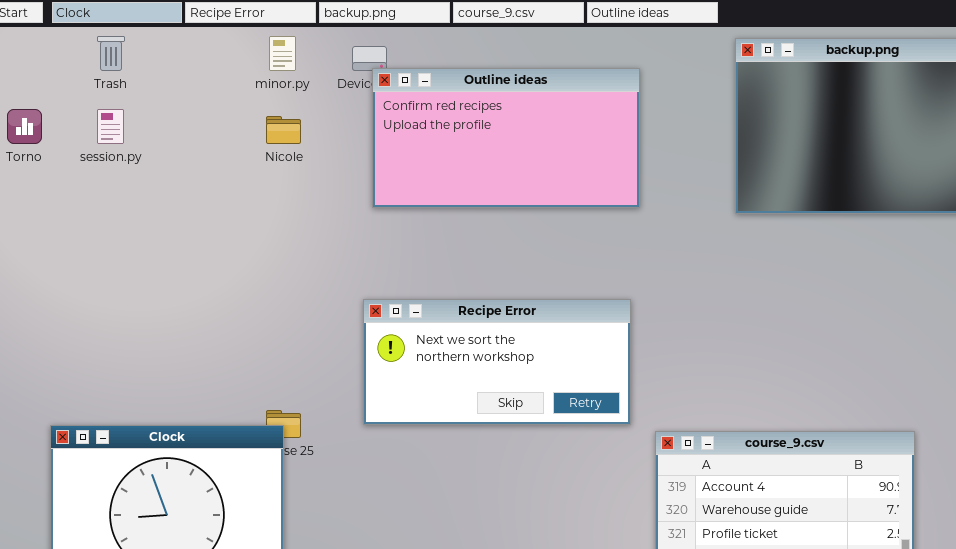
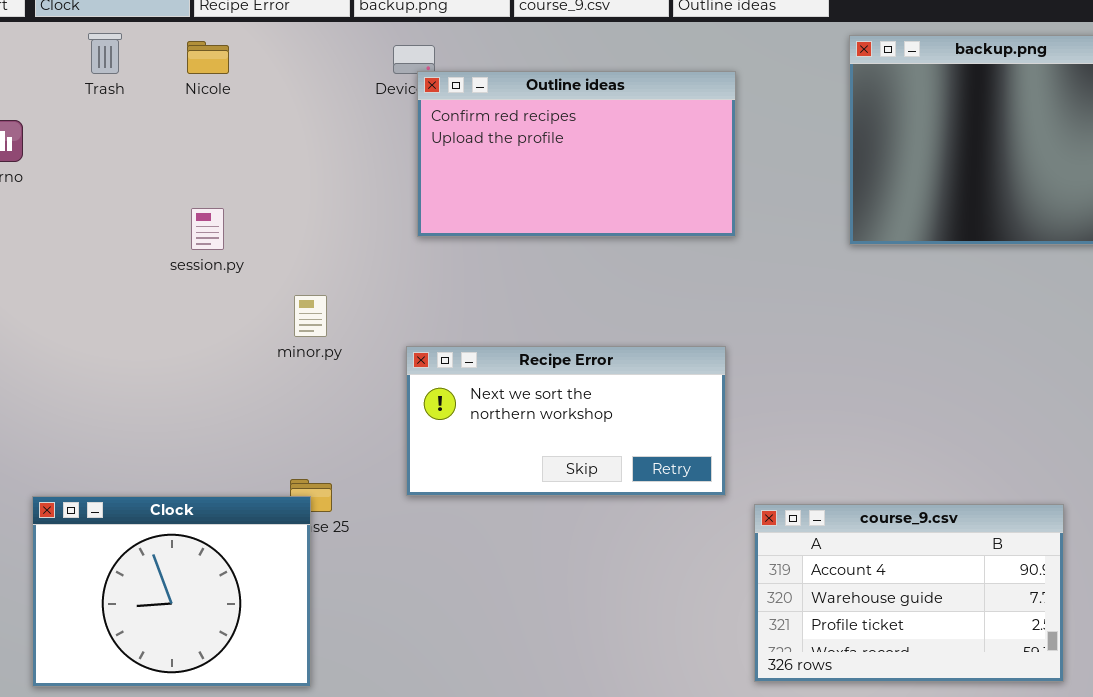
minor.py: [269,36,296,71] -> [294,295,327,337], moved
session.py: [97,109,124,144] -> [191,208,224,250], moved
Nicole: [266,116,301,144] -> [187,41,229,74], moved

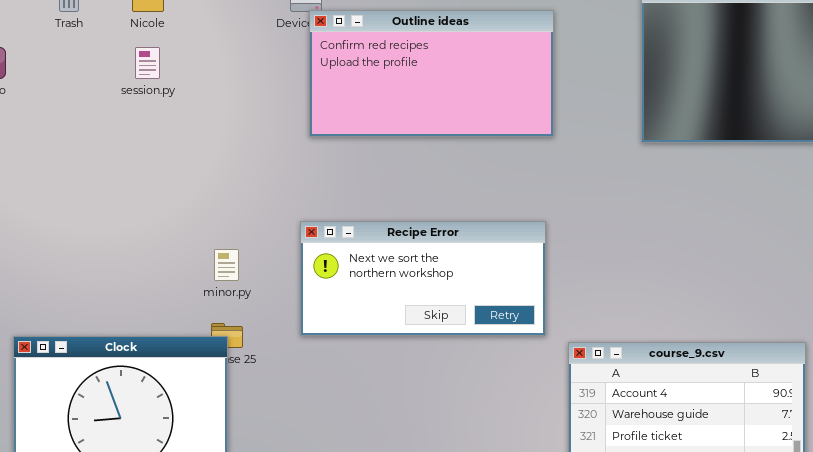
session.py: [191,208,224,250] -> [135,47,160,79], moved
minor.py: [294,295,327,337] -> [214,249,239,281], moved

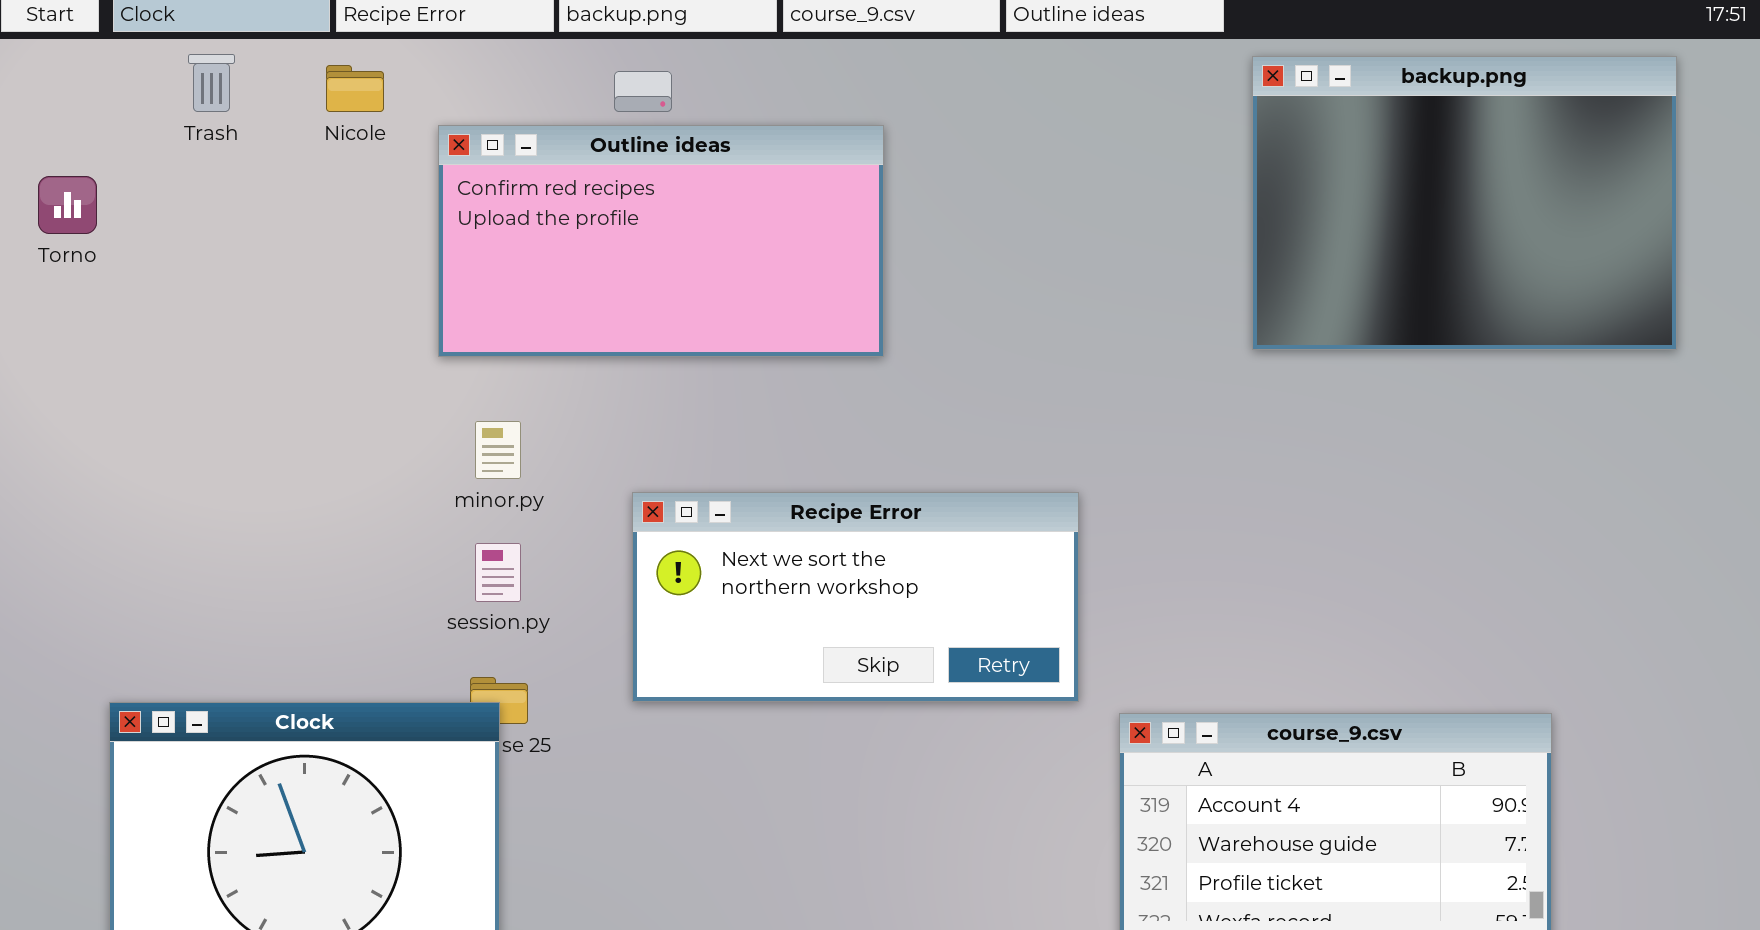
Outline ideas: [309,10,554,137] -> [438,125,884,357], moved
session.py: [135,47,160,79] -> [475,543,521,602], moved
minor.py: [214,249,239,281] -> [475,421,521,479], moved

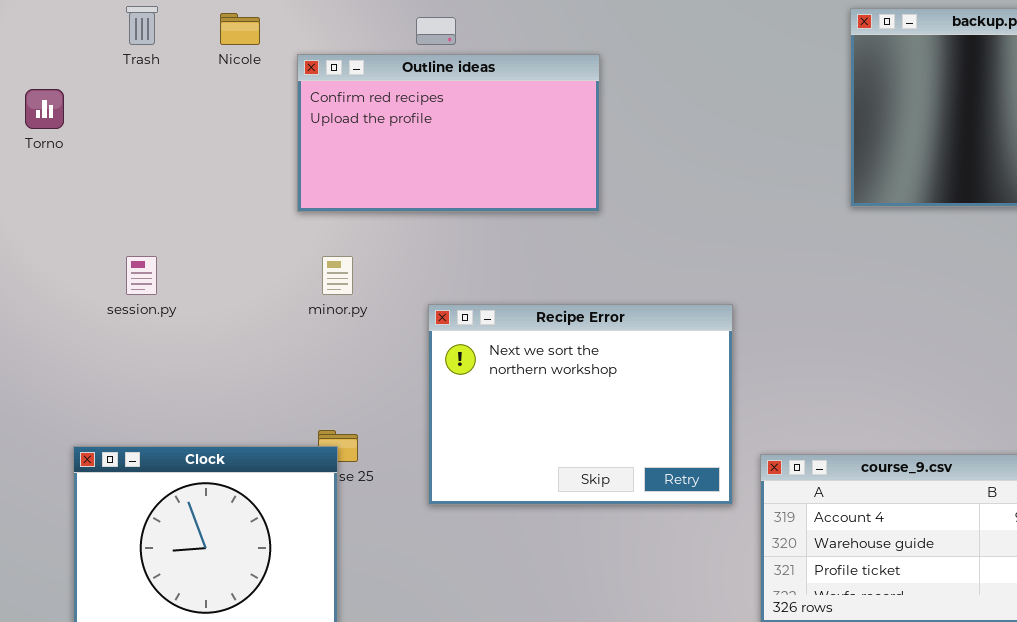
Recipe Error: [632,492,1079,702] -> [428,304,733,505], resized
session.py: [475,543,521,602] -> [126,256,157,295], moved

